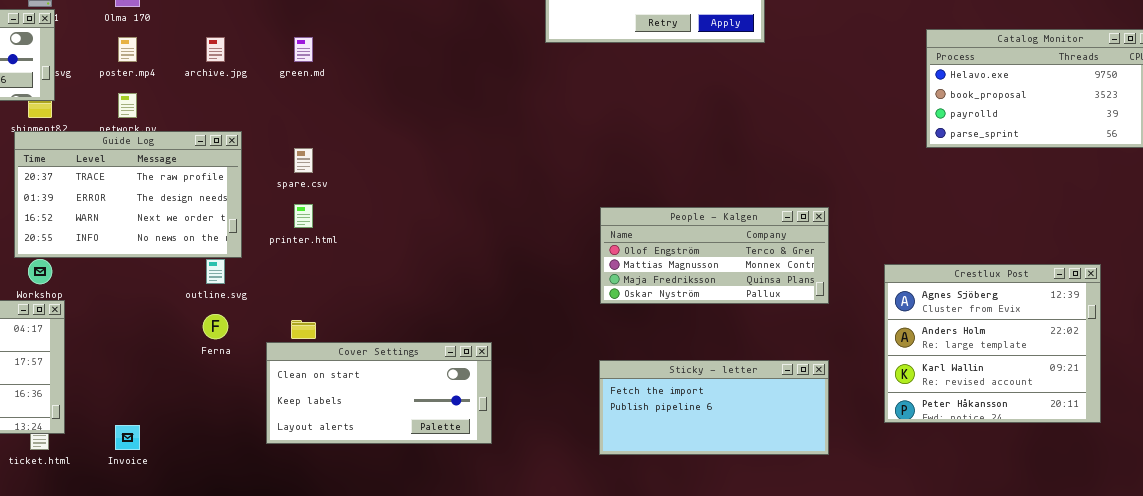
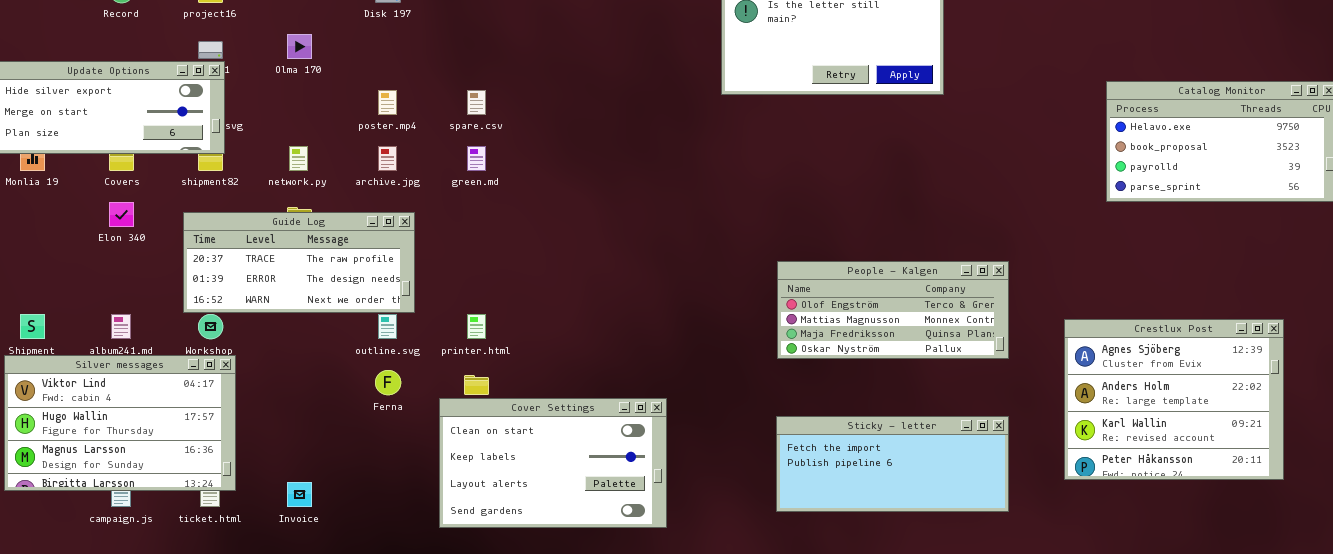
poster.mp4: [118,37,137,62] -> [378,90,397,115], moved
archive.jpg: [206,37,225,62] -> [378,146,397,171], moved
green.md: [294,37,313,62] -> [467,146,486,171], moved
Guide Log: [14,131,242,258] -> [183,212,415,313], resized
spare.csv: [294,148,313,173] -> [467,90,486,115], moved
printer.html: [294,204,313,228] -> [467,314,486,339], moved
Cover Settings: [266,342,492,444] -> [439,398,667,528], resized

